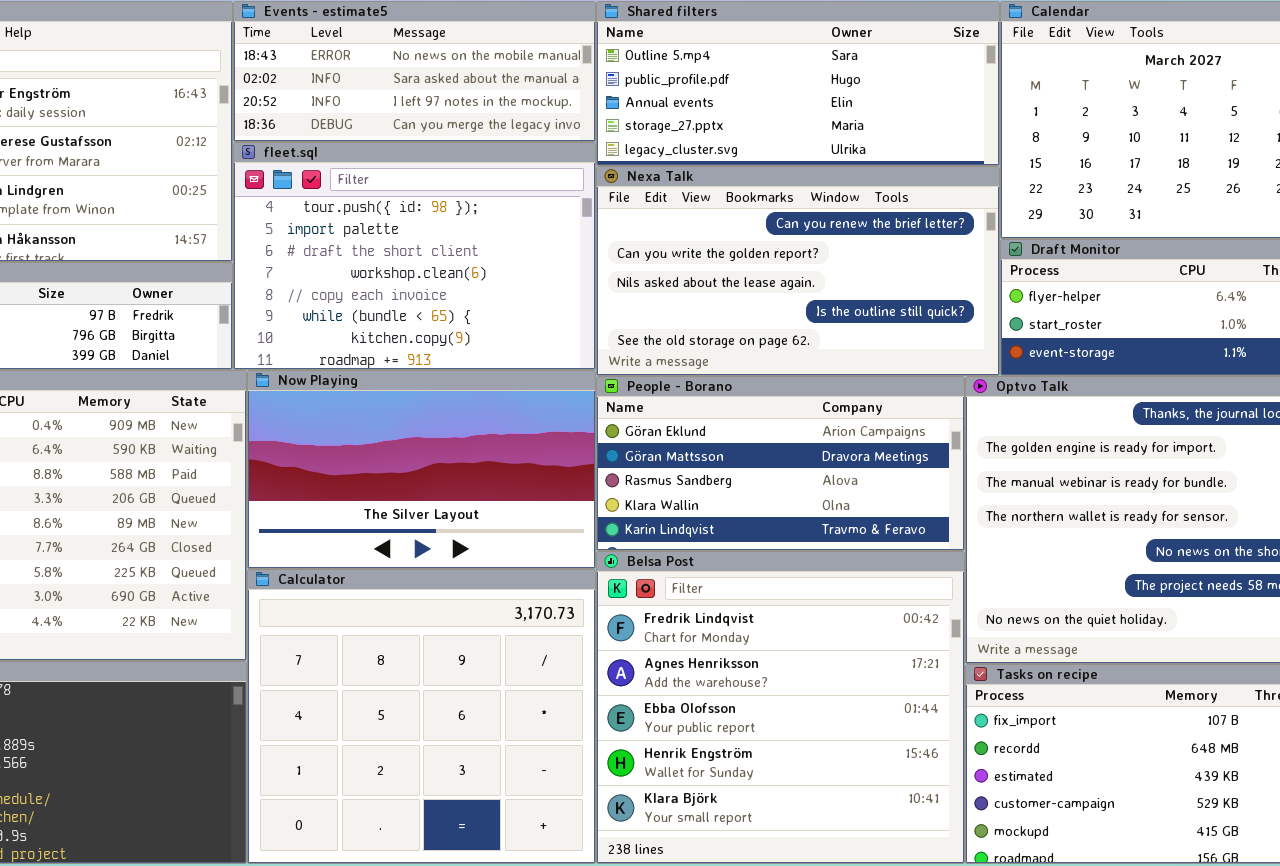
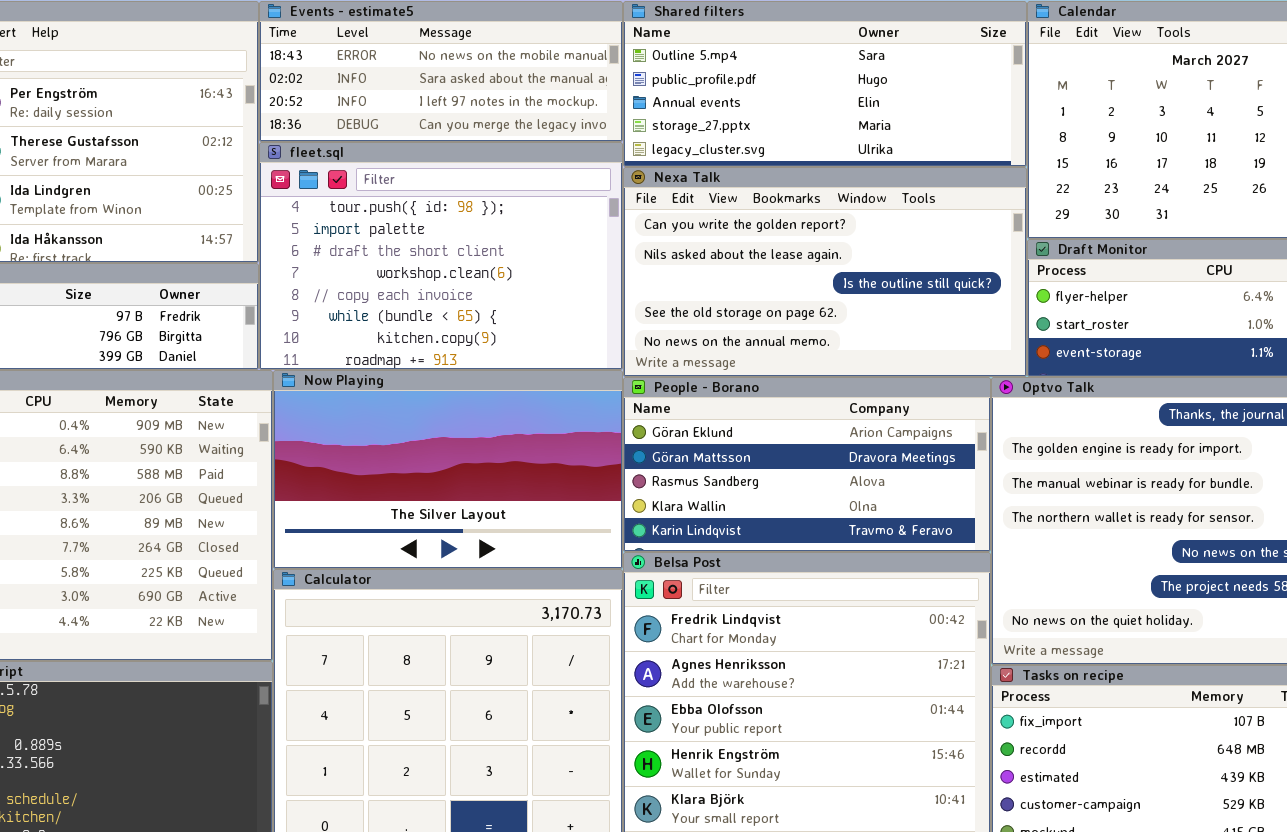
Nexa Talk: [596,166,1000,376] -> [623,167,1027,377], scrolled down 1 row

